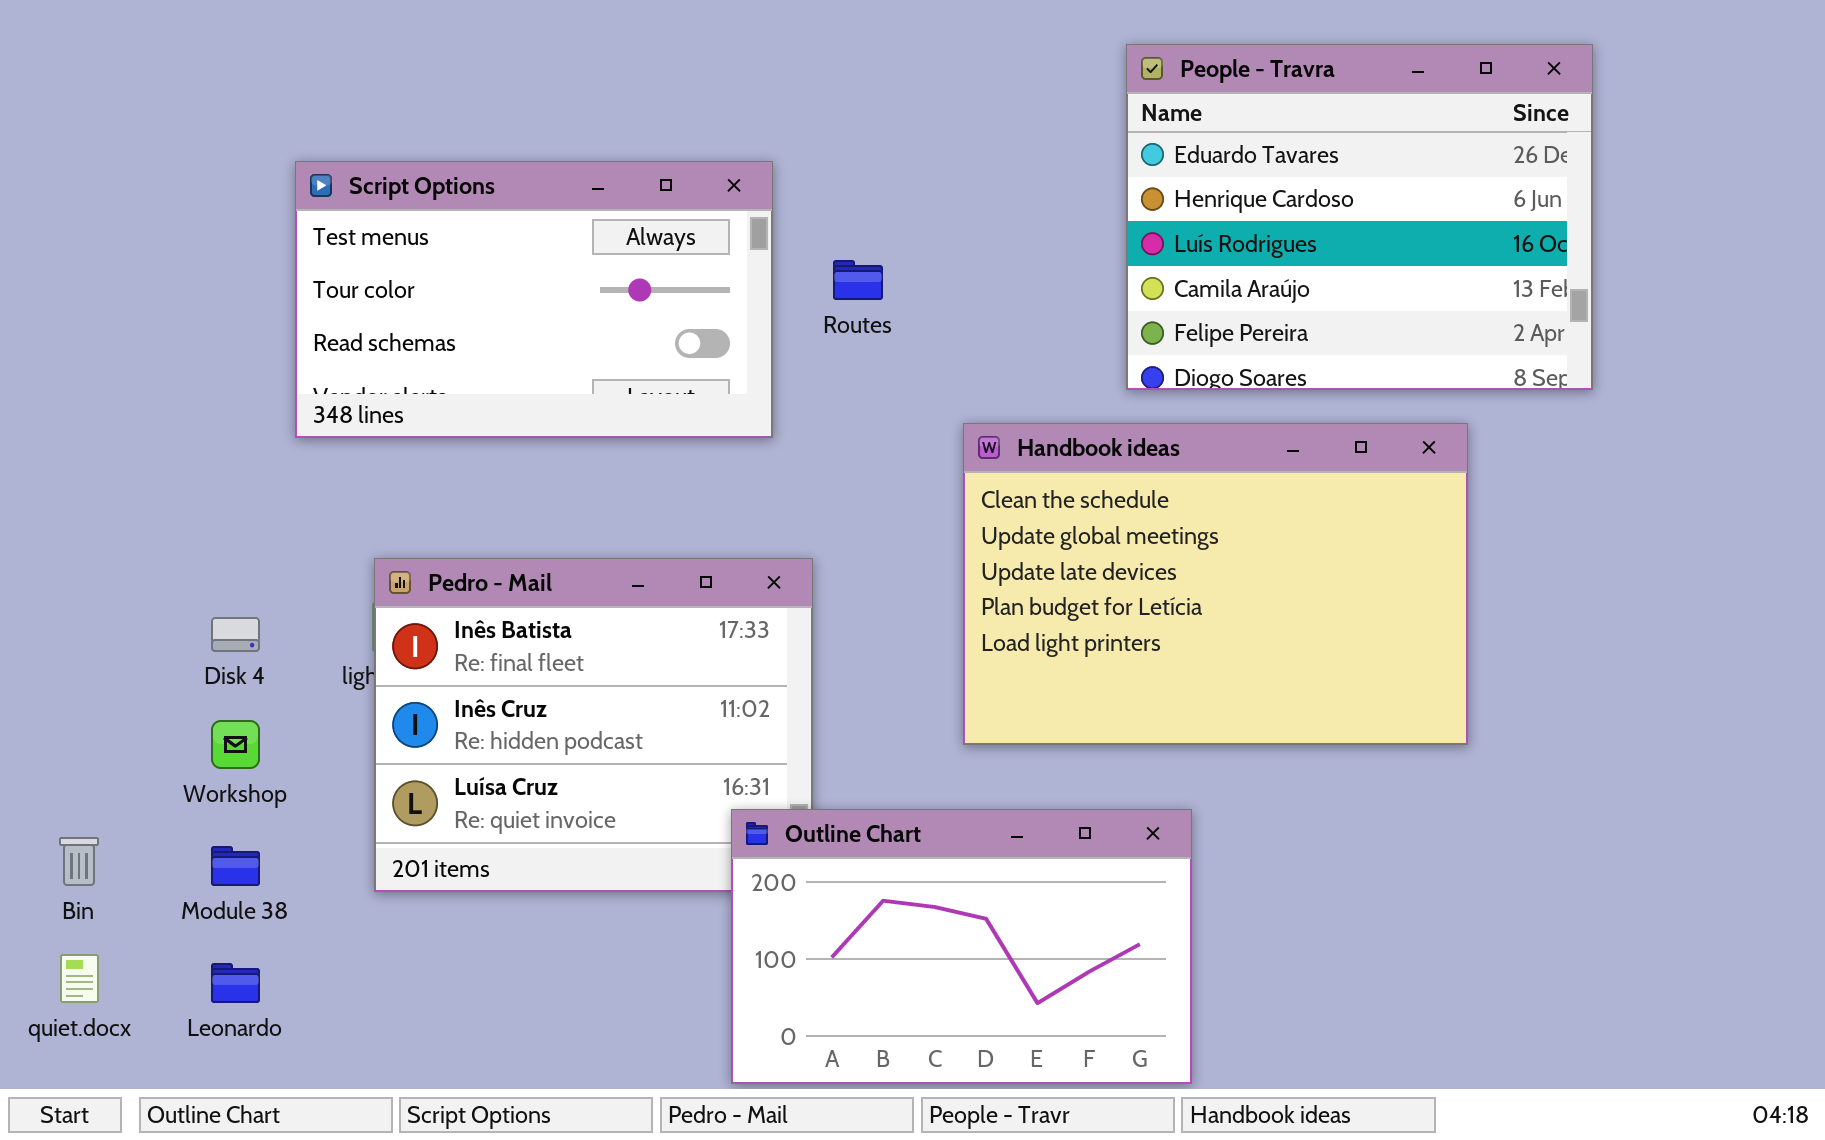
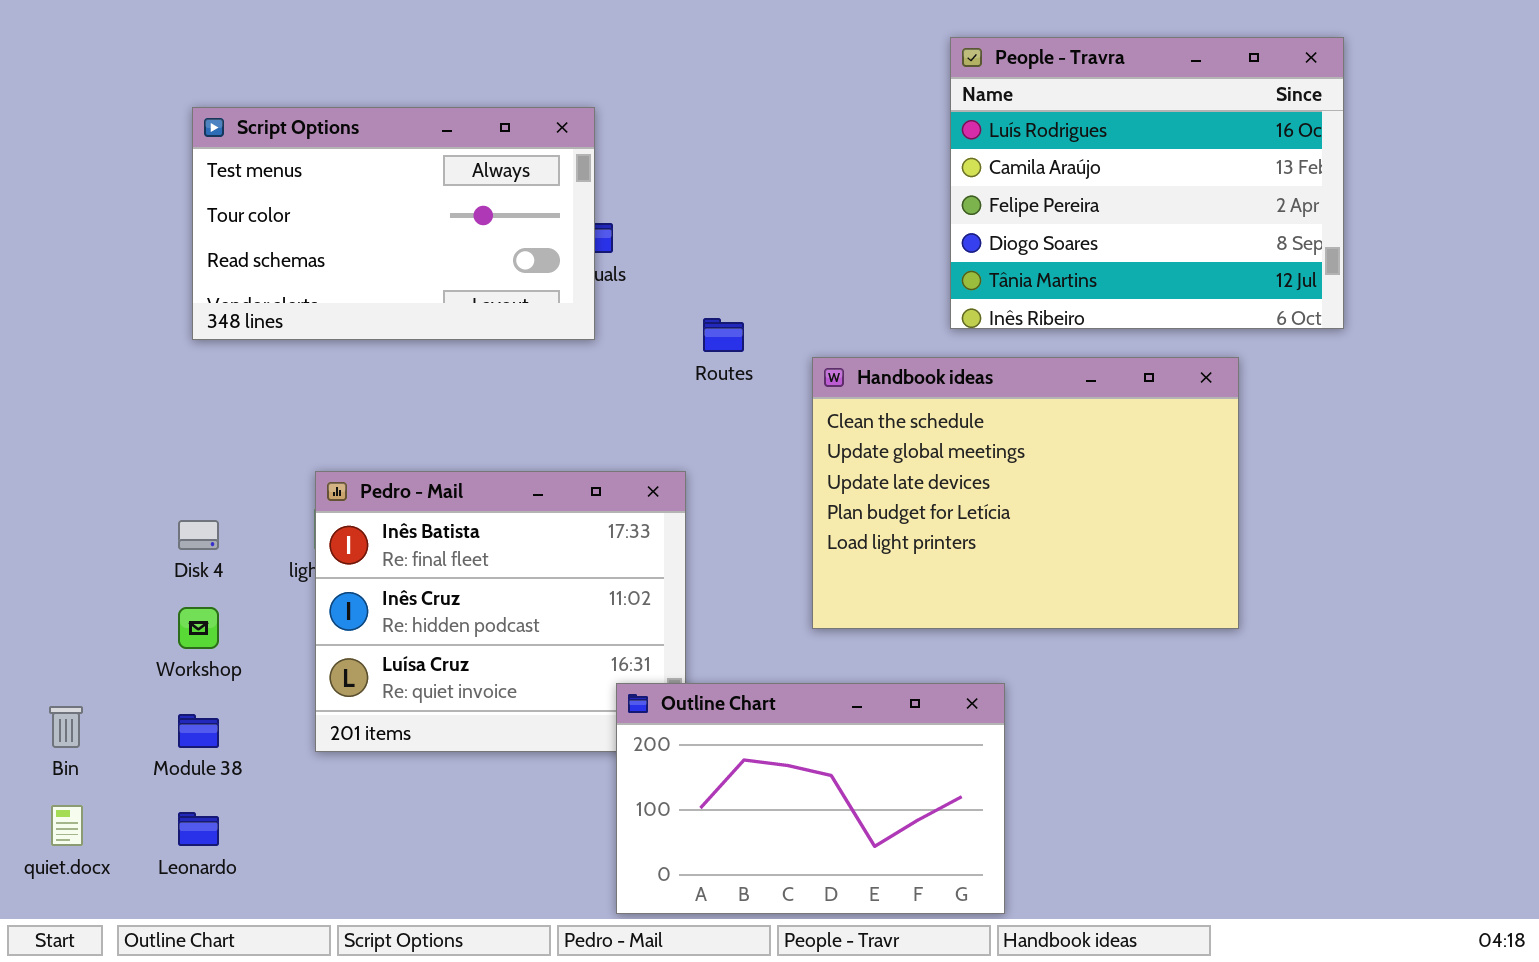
People - Travra: [1126,44,1593,390] -> [950,37,1344,329], scrolled down 2 rows
Script Options: [295,161,773,438] -> [192,107,595,340], moved
Routes: [833,260,883,300] -> [703,318,744,352], moved

